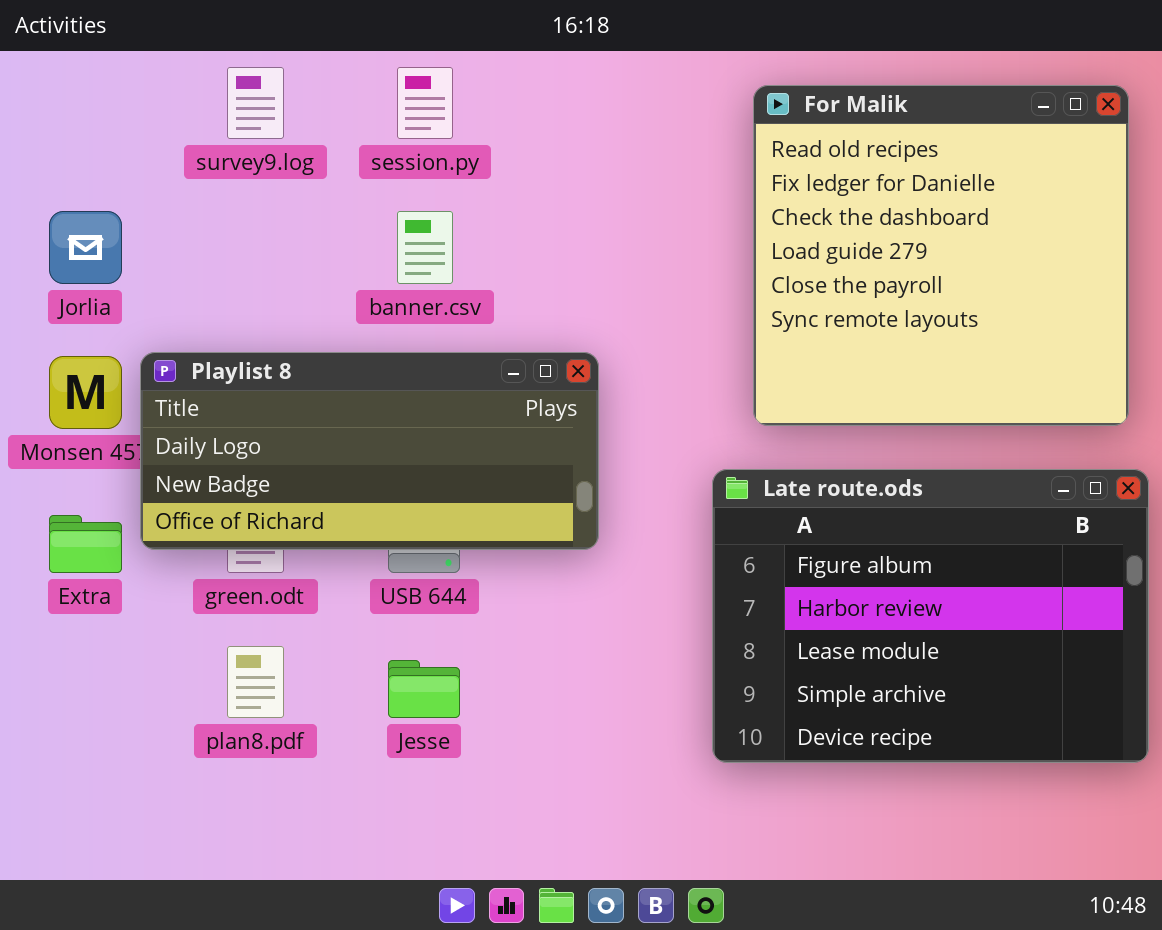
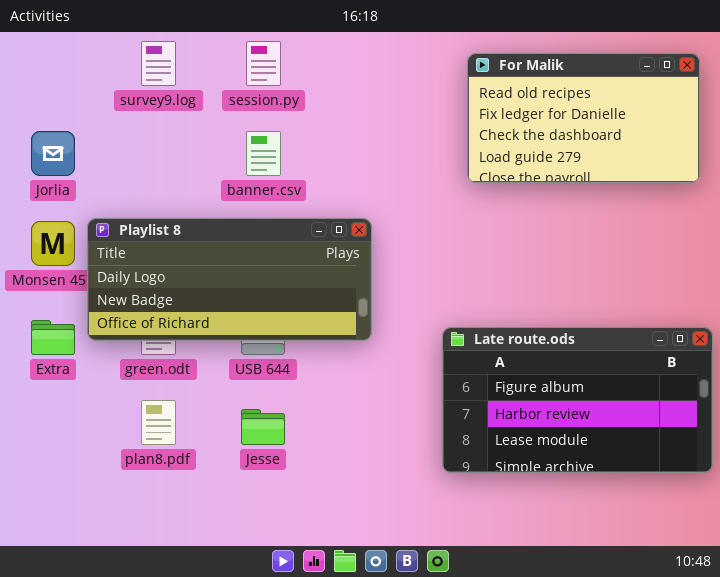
For Malik: [753,85,1129,426] -> [467,53,700,183], resized
Late route.ods: [712,469,1149,763] -> [442,327,713,473], resized

